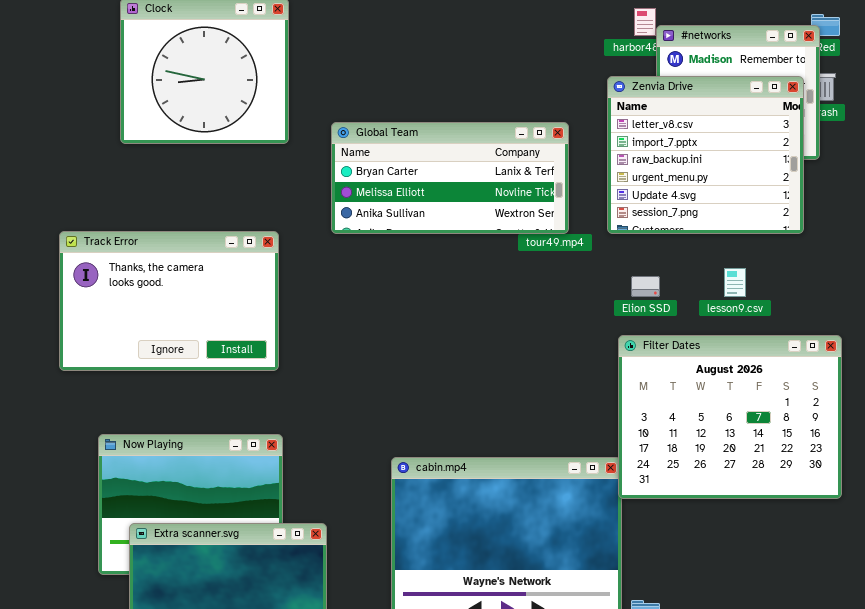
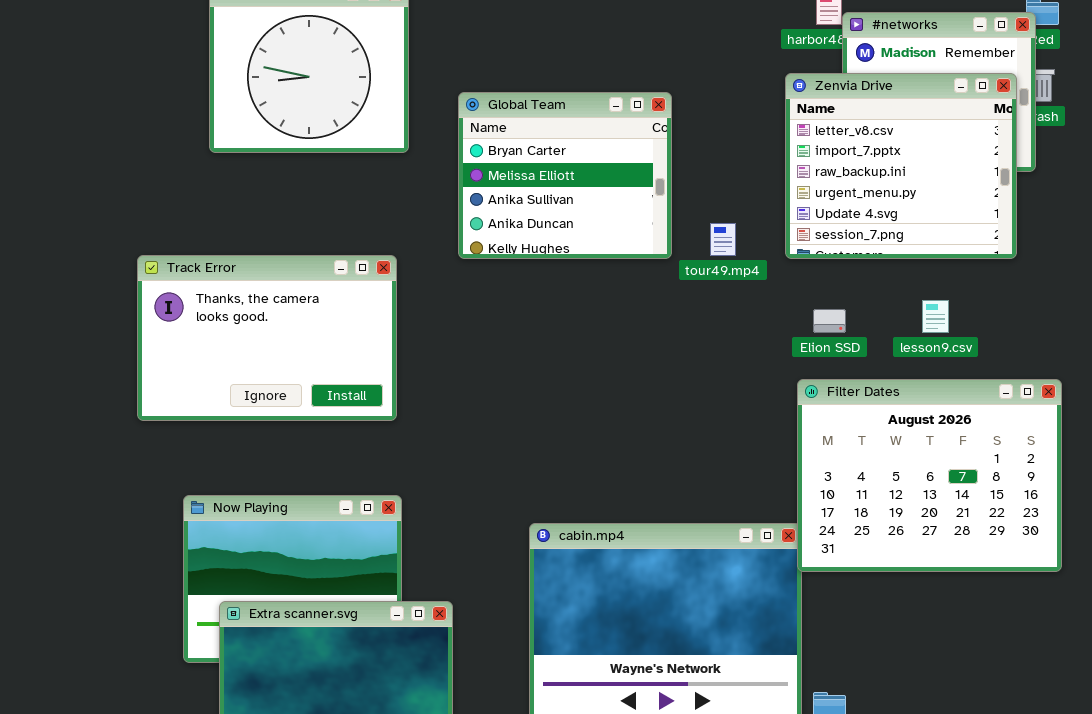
Global Team: [331,122,569,234] -> [458,92,672,259], resized

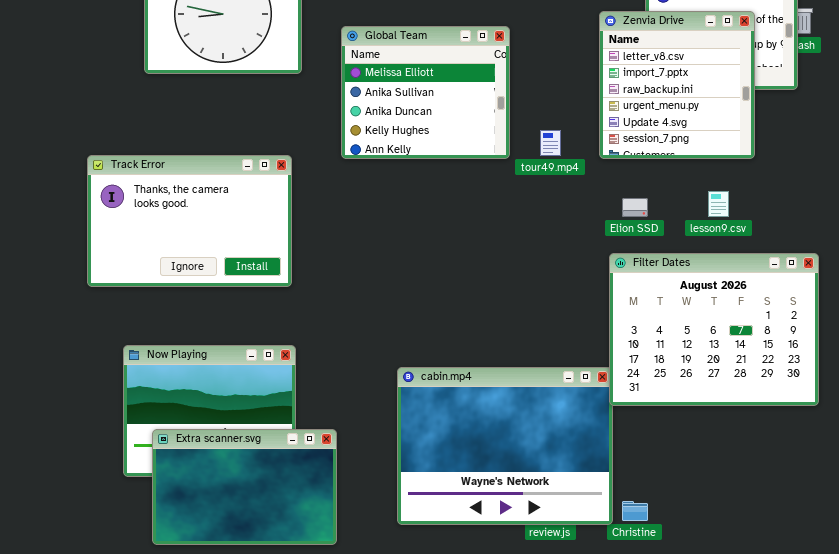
Zenvia Drive: [785,73,1017,259] -> [599,11,755,159], resized
Global Team: [458,92,672,259] -> [341,26,510,159], scrolled down 1 row

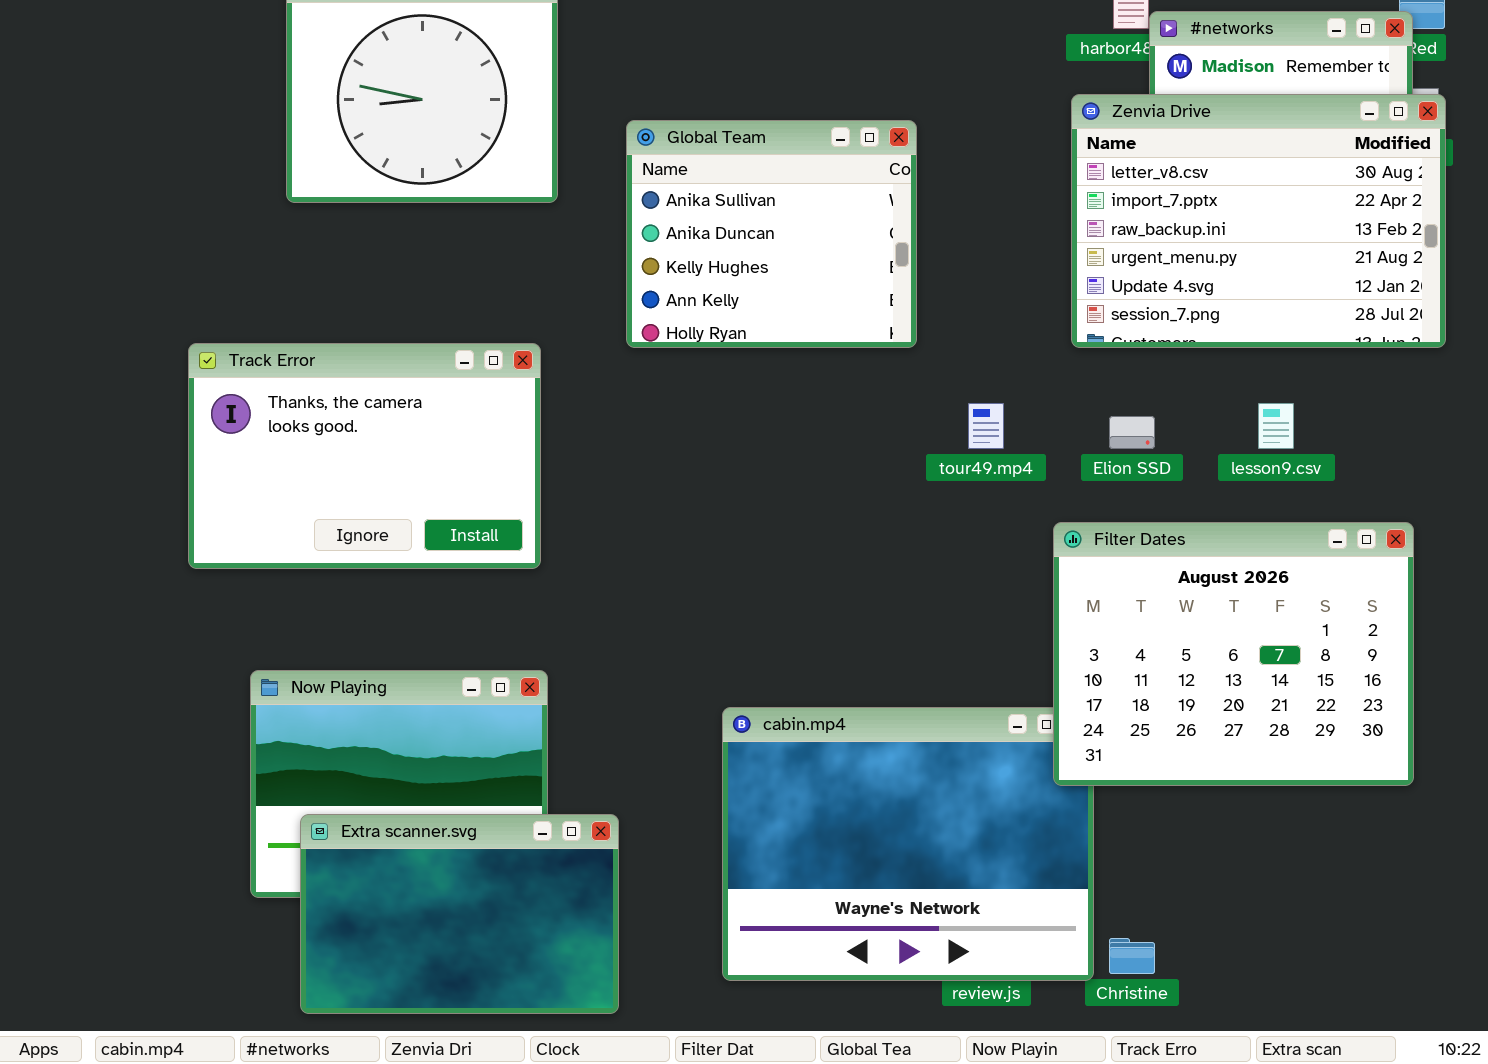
Zenvia Drive: [599,11,755,159] -> [1071,94,1446,348], resized
Global Team: [341,26,510,159] -> [626,120,917,348], scrolled down 1 row
tour49.mp4: [540,130,561,156] -> [968,403,1004,449], moved
Filter Dates: [609,253,819,406] -> [1053,522,1414,786], moved

